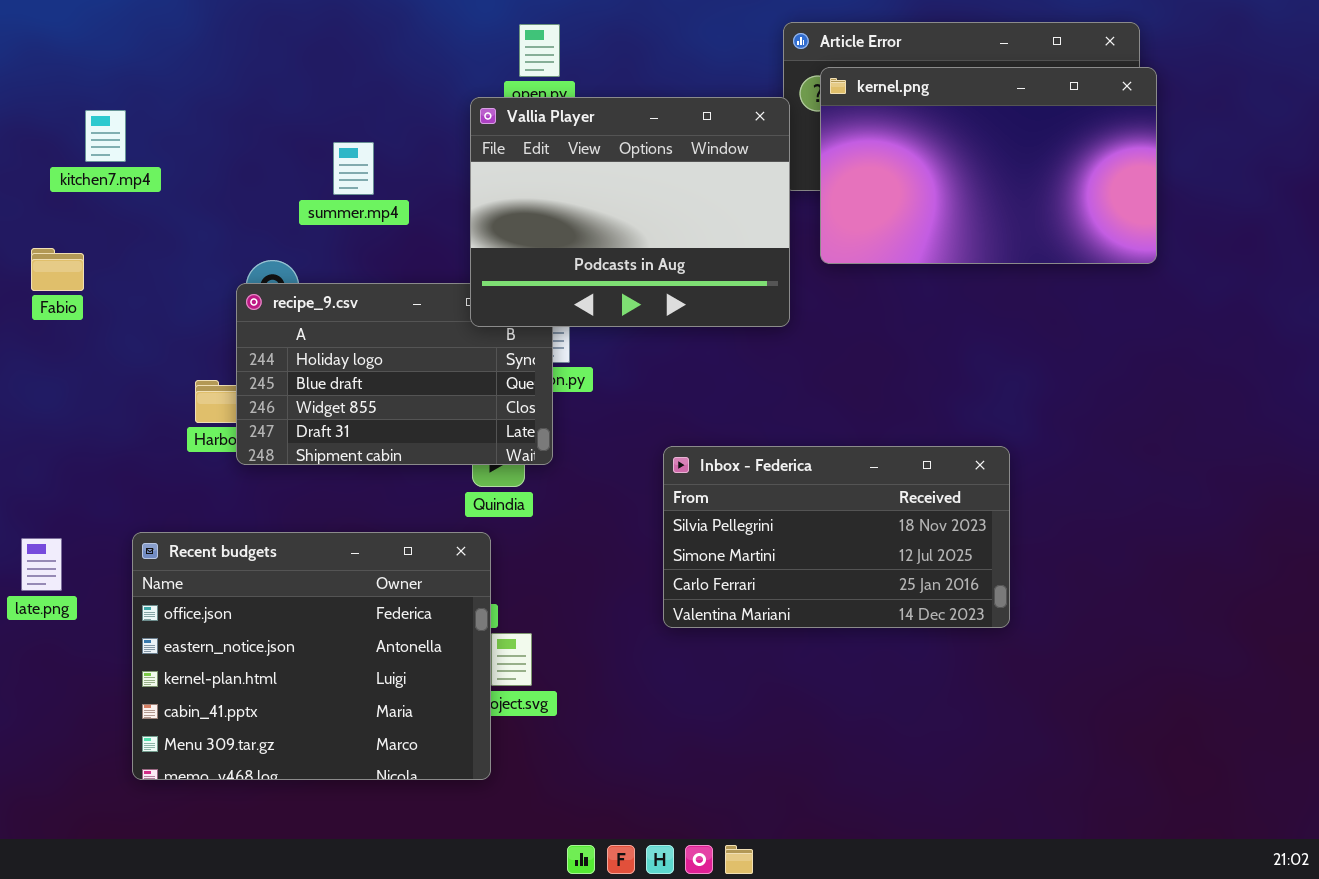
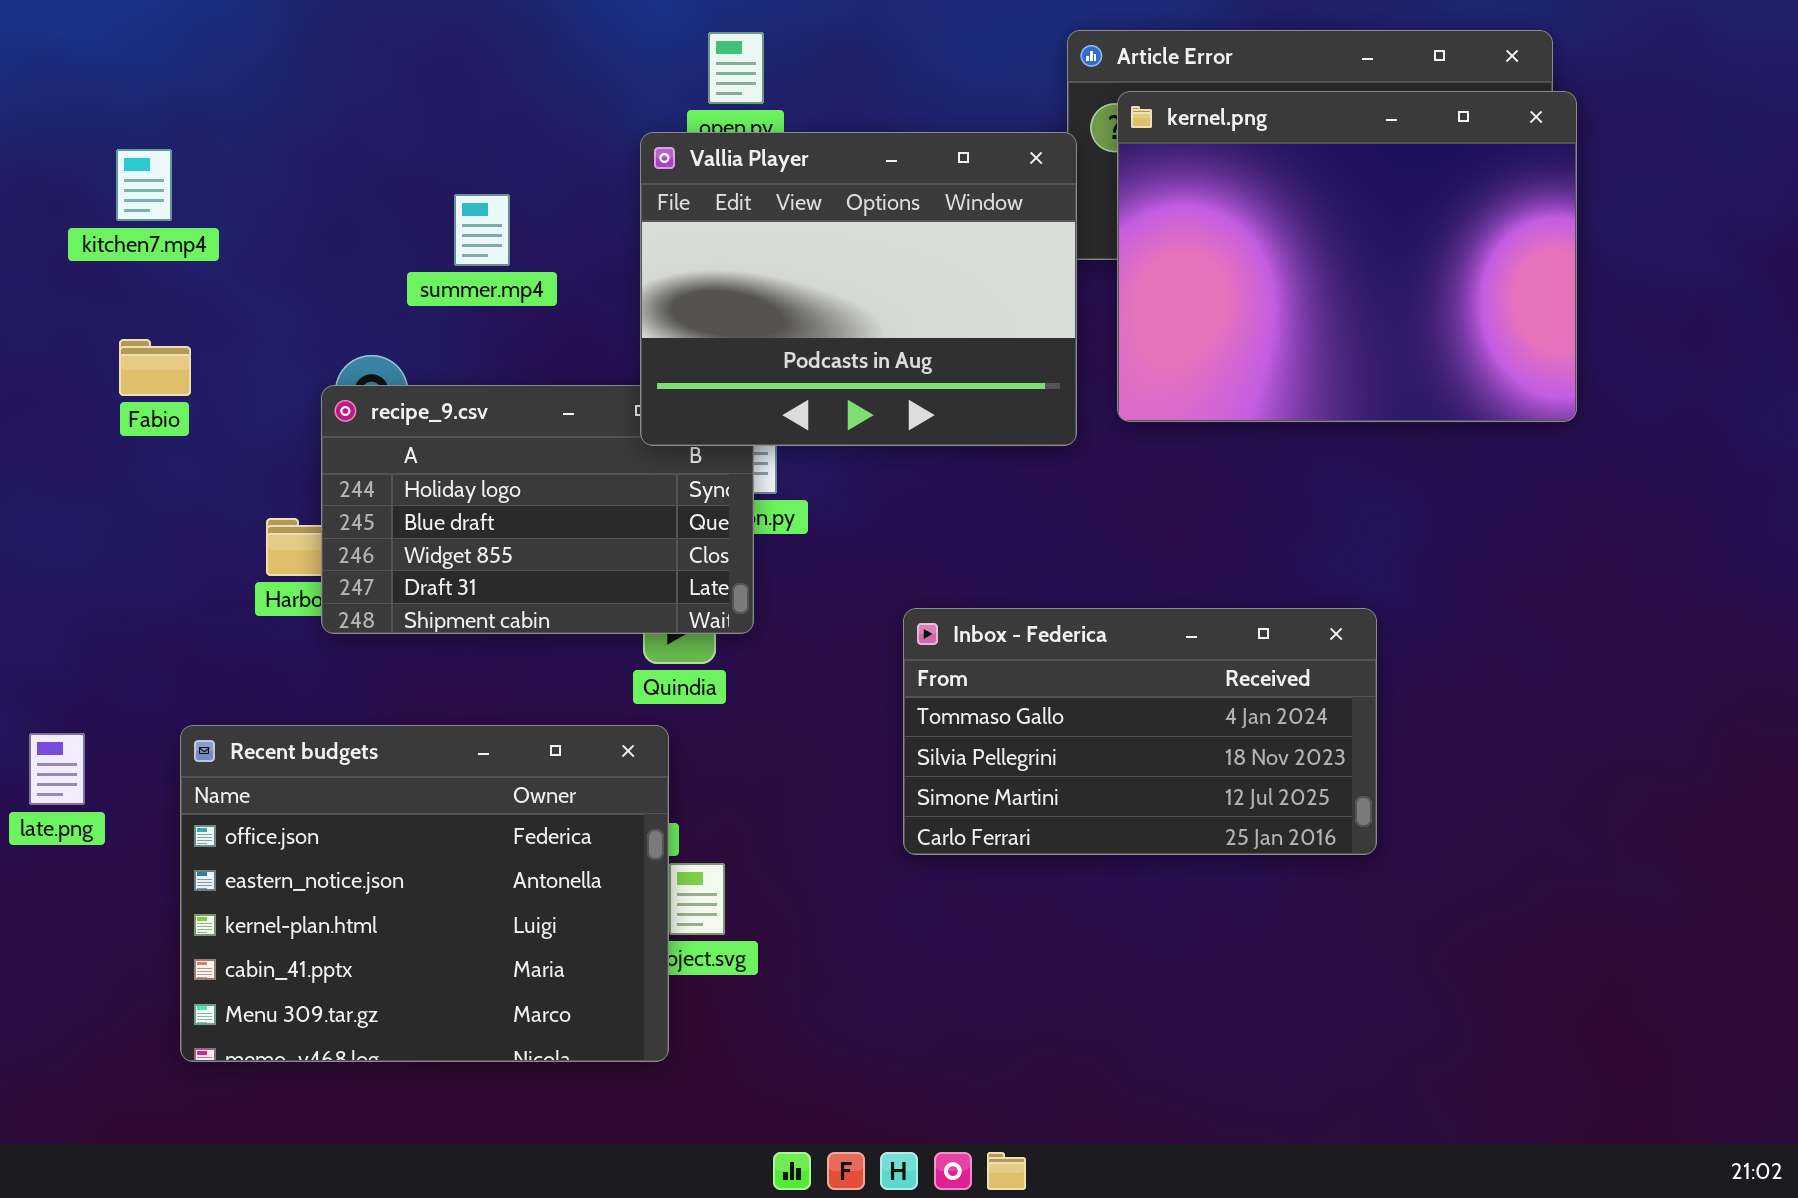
kernel.png: [820,67,1157,264] -> [1117,91,1577,422], resized
Fabio: [31,248,84,291] -> [119,339,191,396], moved
Inbox - Federica: [663,446,1010,628] -> [903,608,1377,855], scrolled up 1 row

